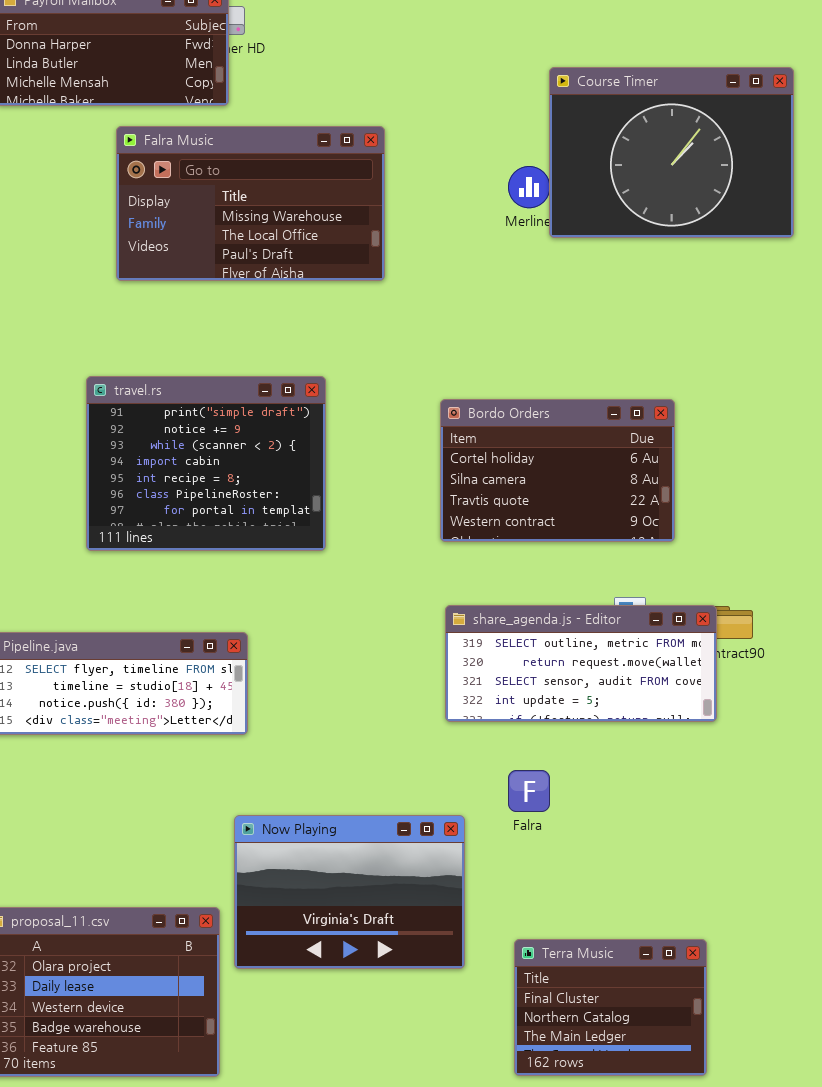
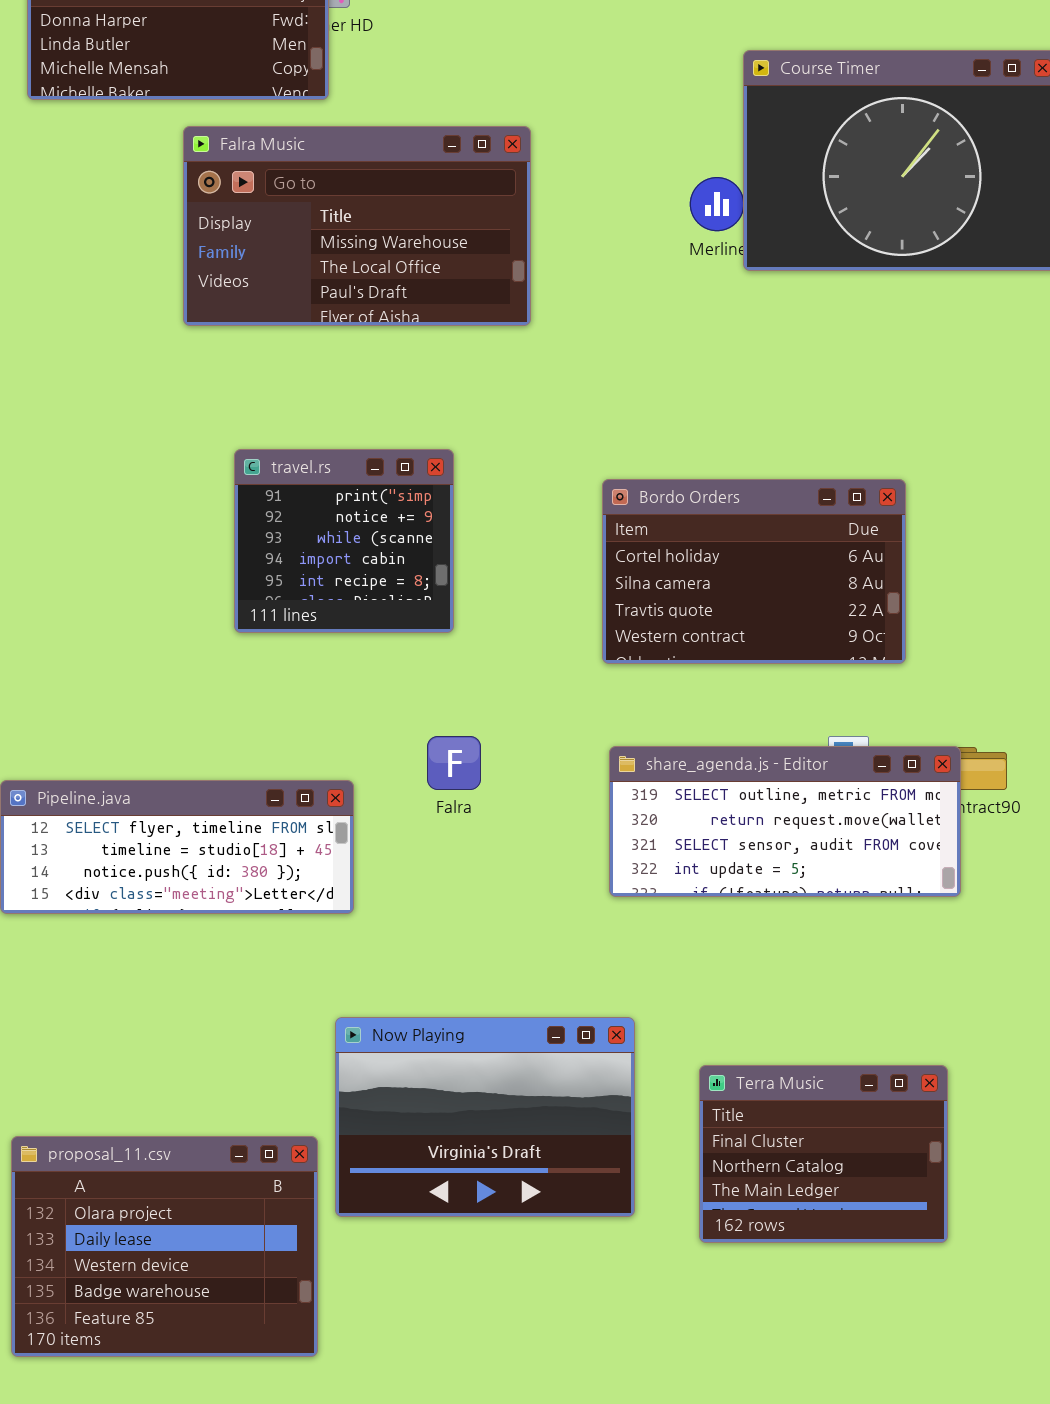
travel.rs: [86,376,326,551] -> [234,449,454,633], resized
Falra: [508,770,550,812] -> [427,736,481,790], moved
Terra Music: [514,939,707,1076] -> [699,1065,948,1243], moved

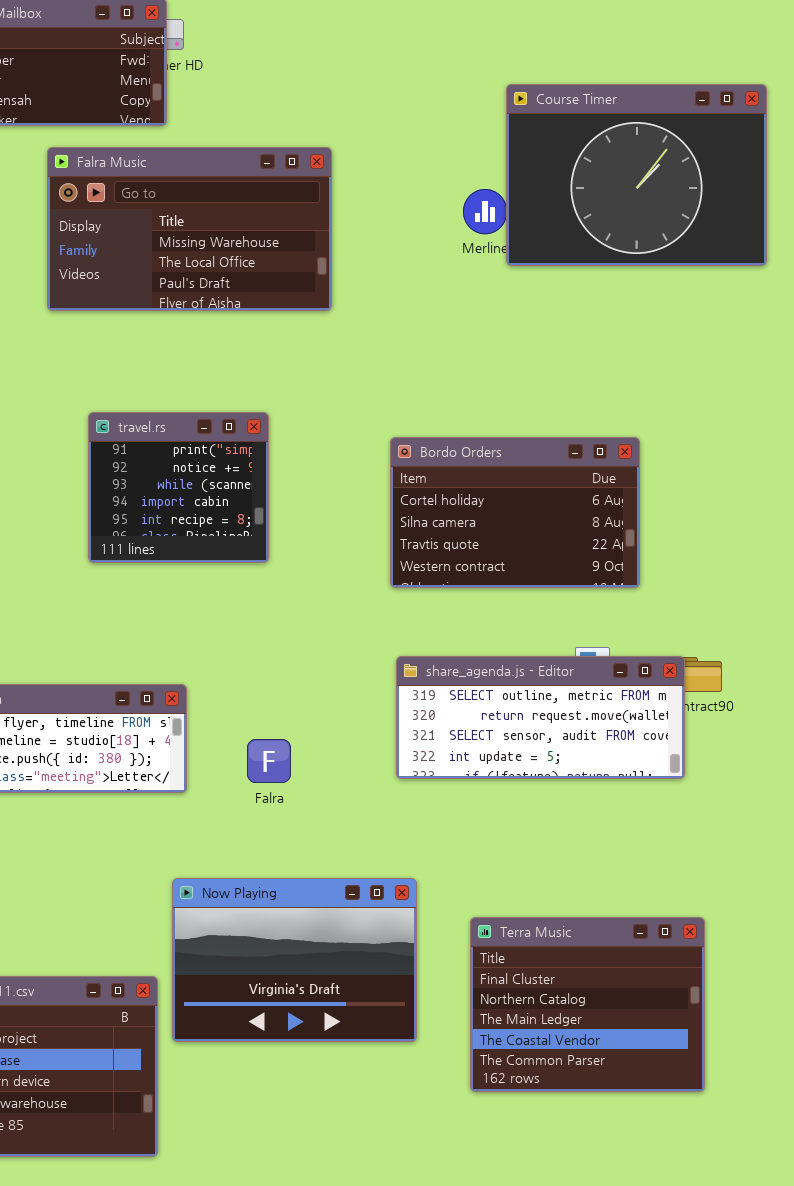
Falra: [427,736,481,790] -> [247,739,291,783], moved
Terra Music: [699,1065,948,1243] -> [470,917,705,1092], resized

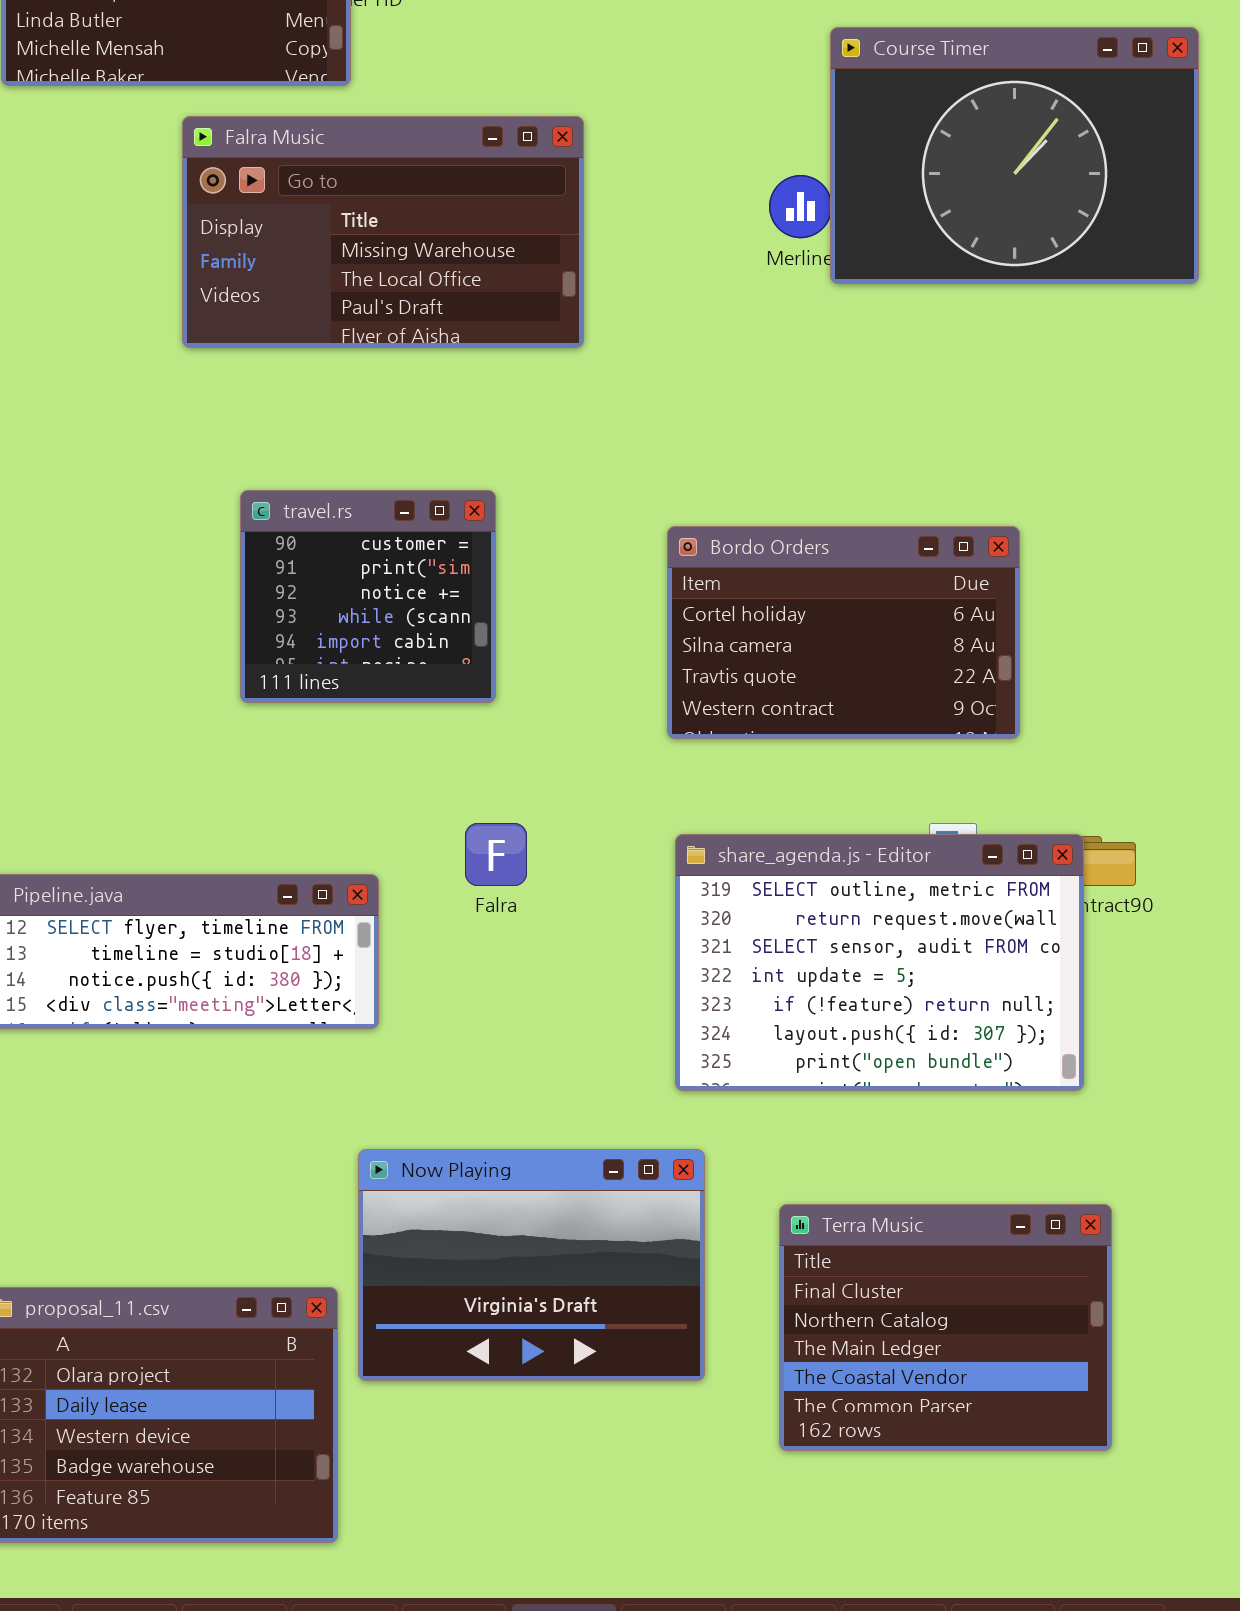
travel.rs: [88,412,269,563] -> [240,490,496,703], scrolled up 1 row
share_agenda.js - Editor: [396,656,685,779] -> [675,834,1084,1091], resized
Falra: [247,739,291,783] -> [465,823,527,886], moved

